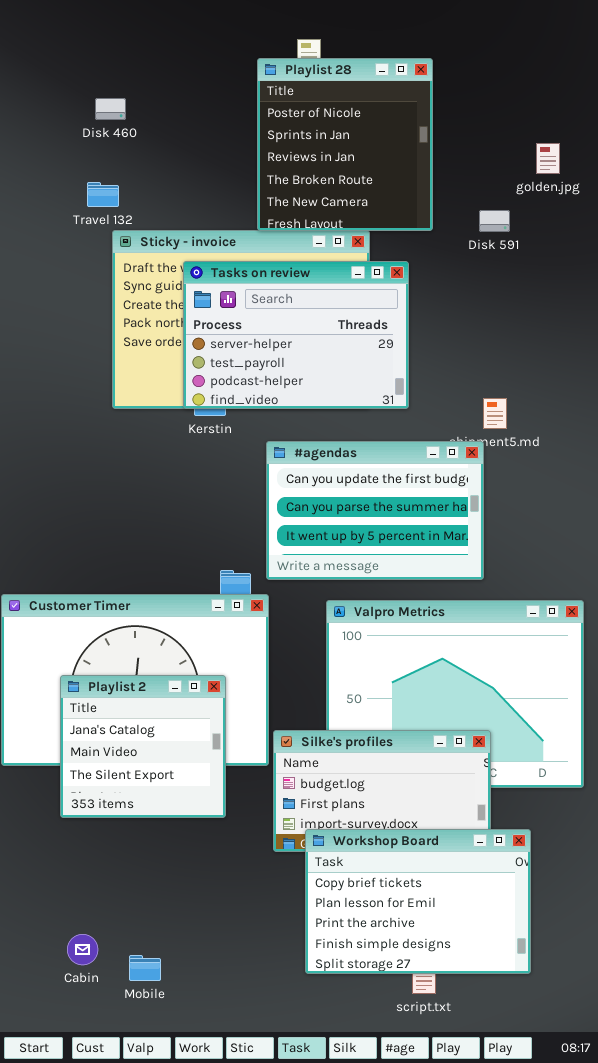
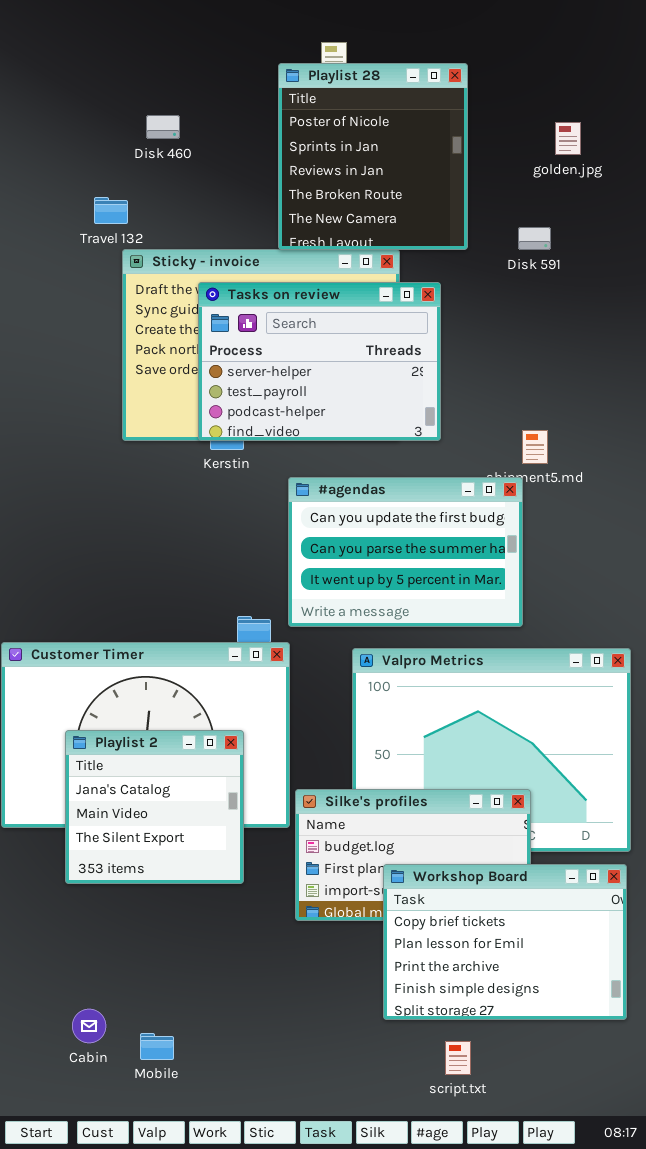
Disk 460: [95,98,126,120] -> [146,115,180,139], moved
golden.jpg: [536,143,560,174] -> [555,122,581,155], moved
Workshop Board: [305,829,531,974] -> [383,864,627,1020], moved

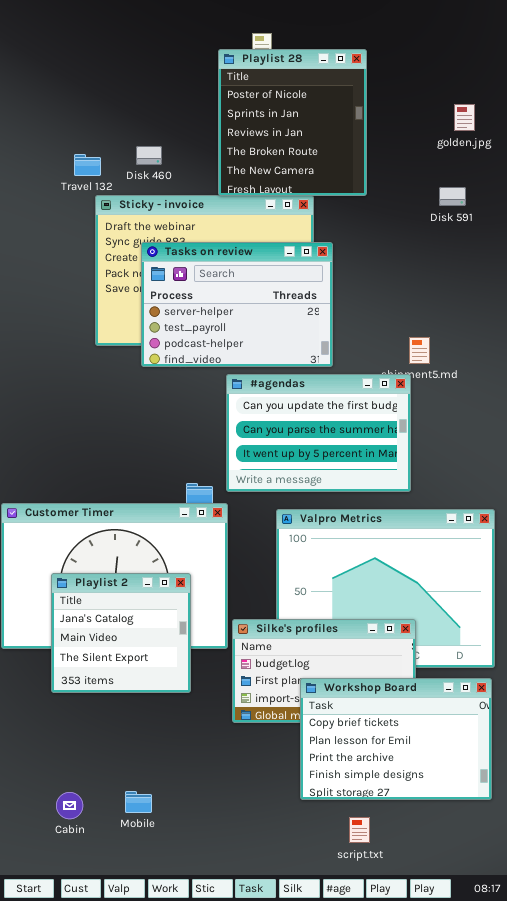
Disk 460: [146,115,180,139] -> [136,146,162,165], moved
golden.jpg: [555,122,581,155] -> [454,104,475,131], moved
Disk 591: [518,227,551,250] -> [439,187,466,206], moved
Tasks on review: [198,282,441,441] -> [141,242,333,367], moved
Mobile: [140,1033,174,1060] -> [125,791,152,813], moved

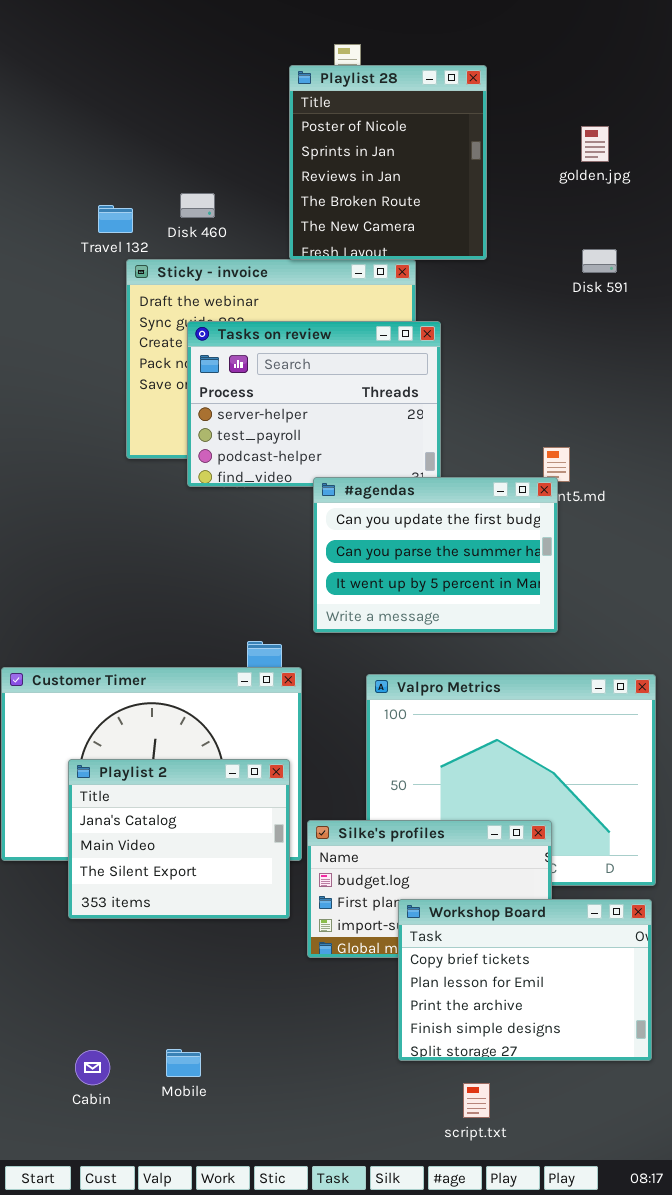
golden.jpg: [454,104,475,131] -> [581,126,609,162], moved
#agendas: [226,374,411,492] -> [313,477,558,633], moved
Playlist 2: [51,573,191,693] -> [68,759,290,919], resized

